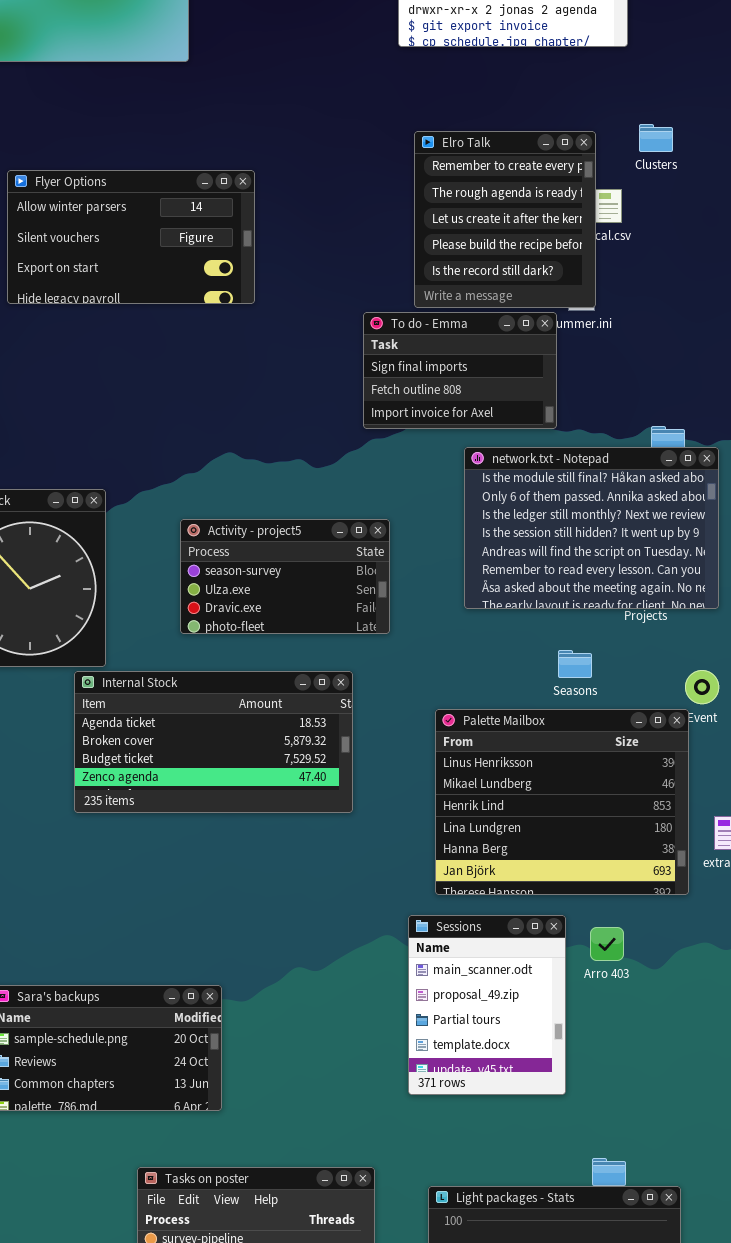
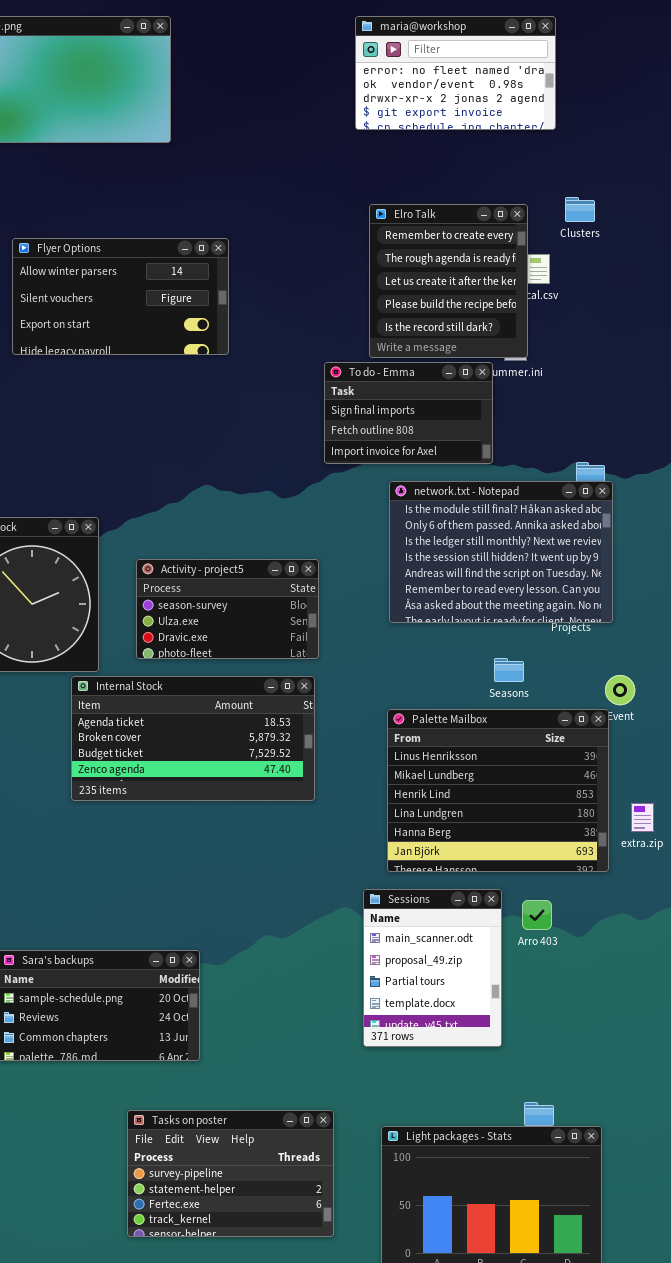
network.txt - Notepad: [464,447,719,609] -> [389,481,613,623], moved
Activity - project5: [180,519,390,634] -> [136,559,319,659], moved

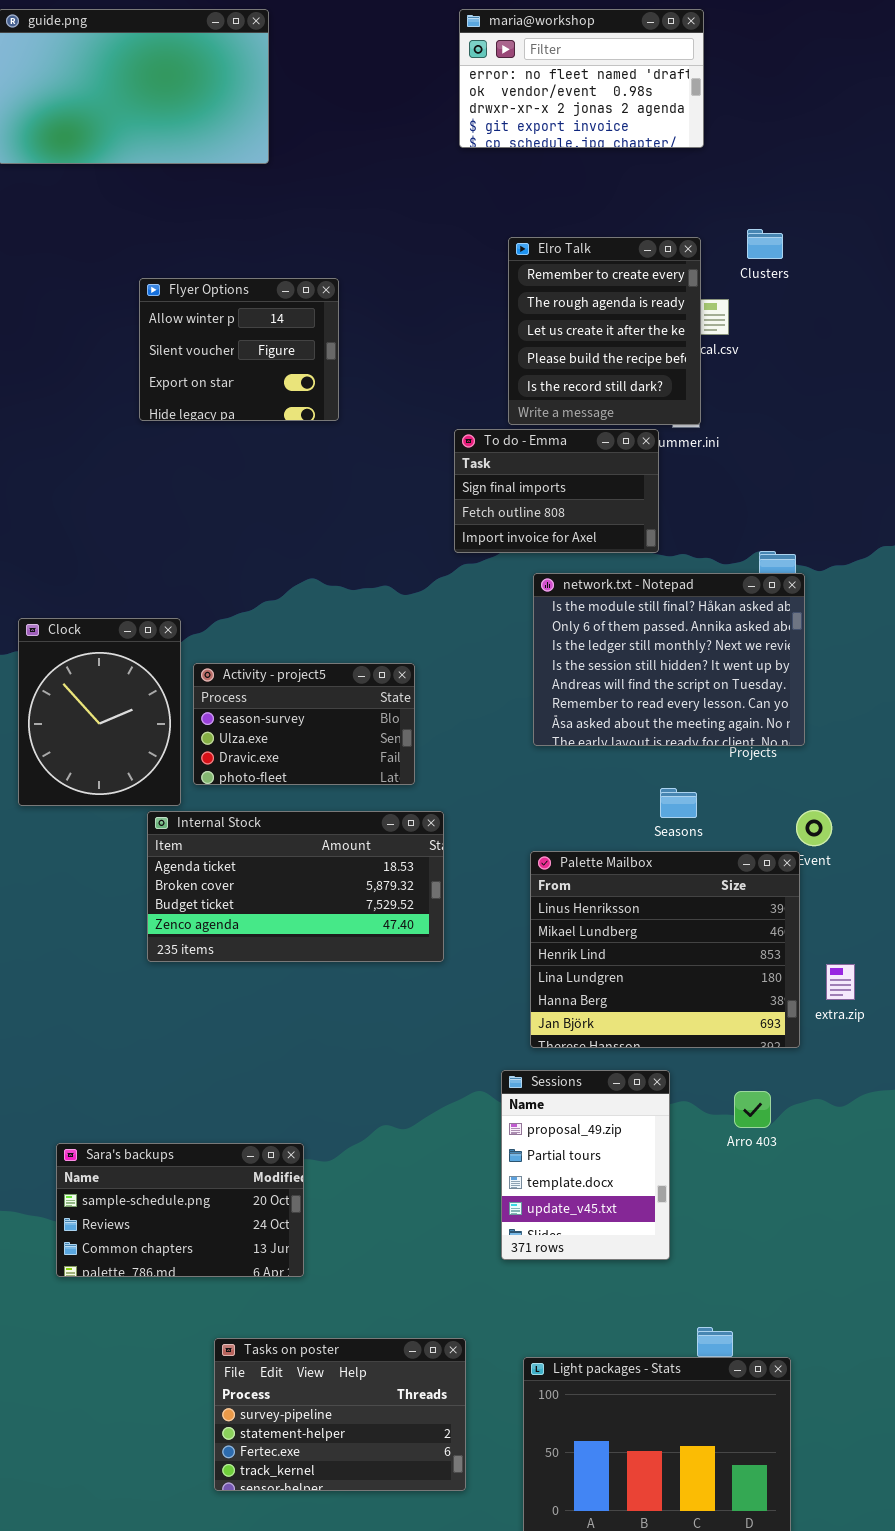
maria@workshop: [355,16,556,130] -> [459,9,704,148], moved
Flyer Options: [12,238,229,355] -> [139,278,339,421], resized
Activity - project5: [136,559,319,659] -> [193,663,415,785], moved
Sessions: [363,889,502,1047] -> [501,1070,670,1260], scrolled down 1 row
Arro 403: [522,900,552,930] -> [734,1091,771,1128], moved

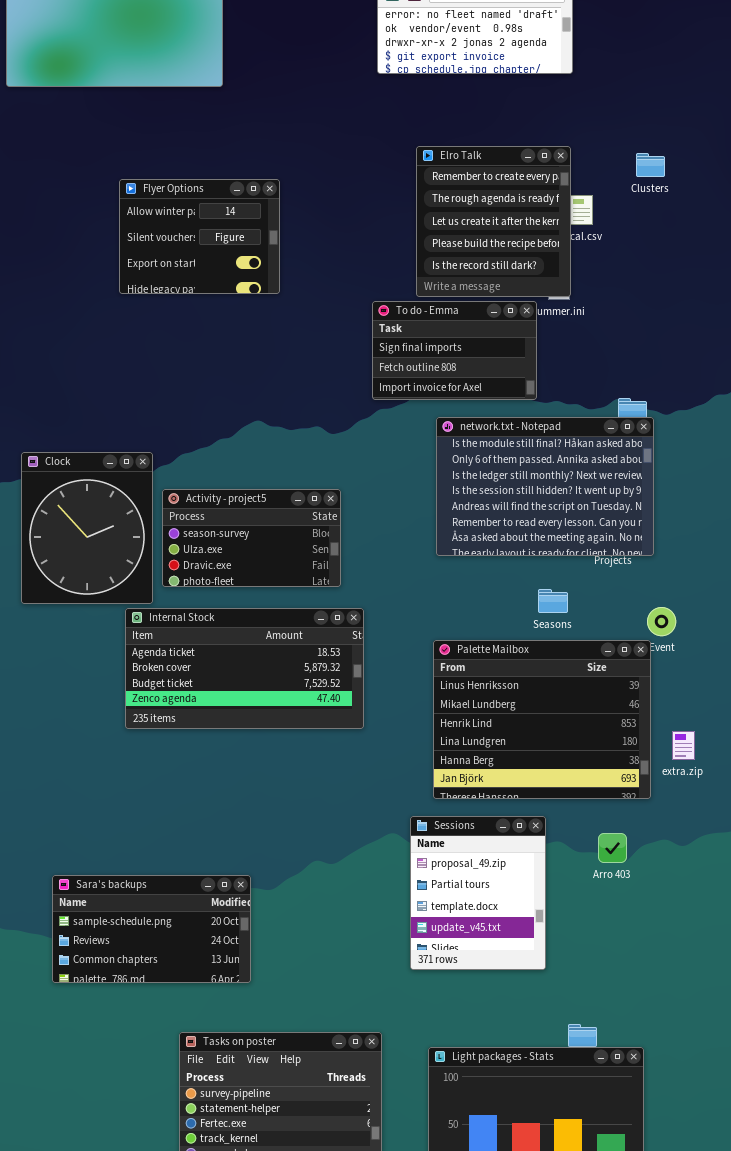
Clusters: [747,229,783,259] -> [636,153,665,177], moved

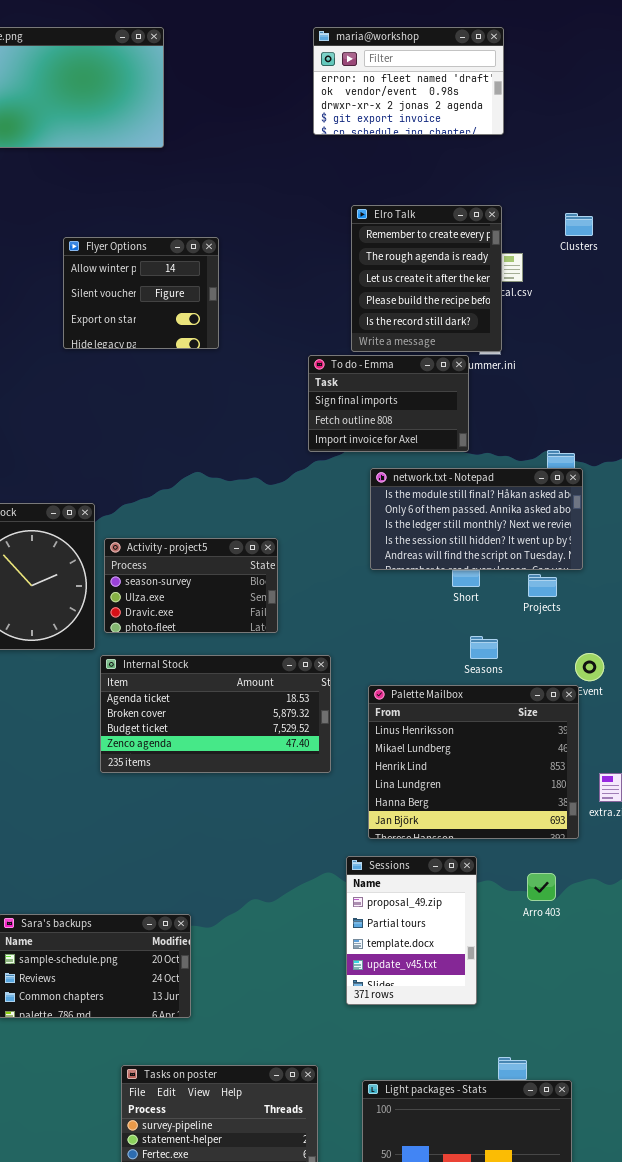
network.txt - Notepad: [436,417,654,556] -> [370,468,583,570], resized
Internal Stock: [125,608,364,729] -> [100,655,331,773], moved

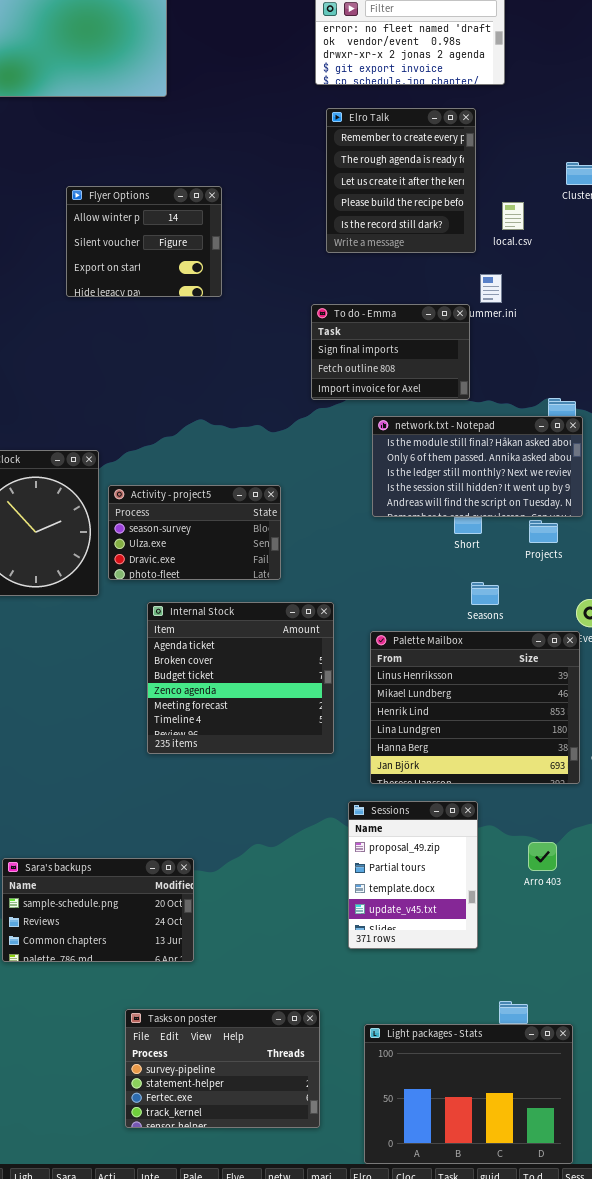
Elro Talk: [351,205,502,352] -> [326,108,476,253], moved
Internal Stock: [100,655,331,773] -> [147,602,334,754], resized
Arro 403: [527,873,556,901] -> [528,842,557,871], moved

